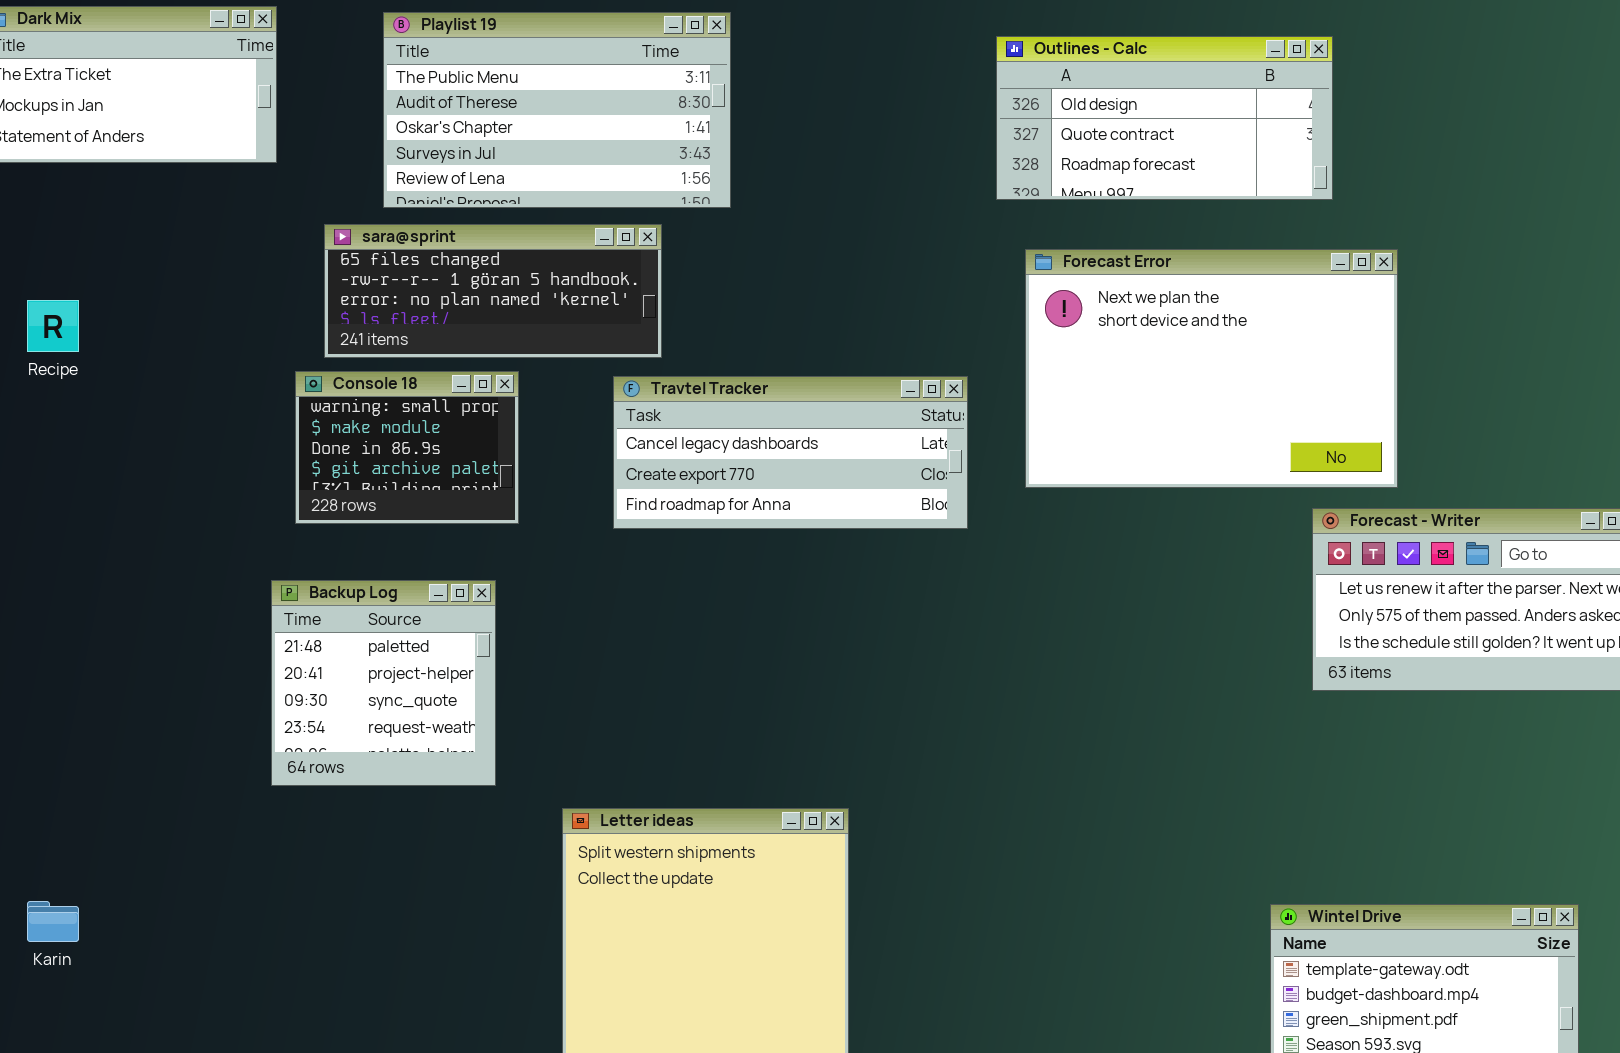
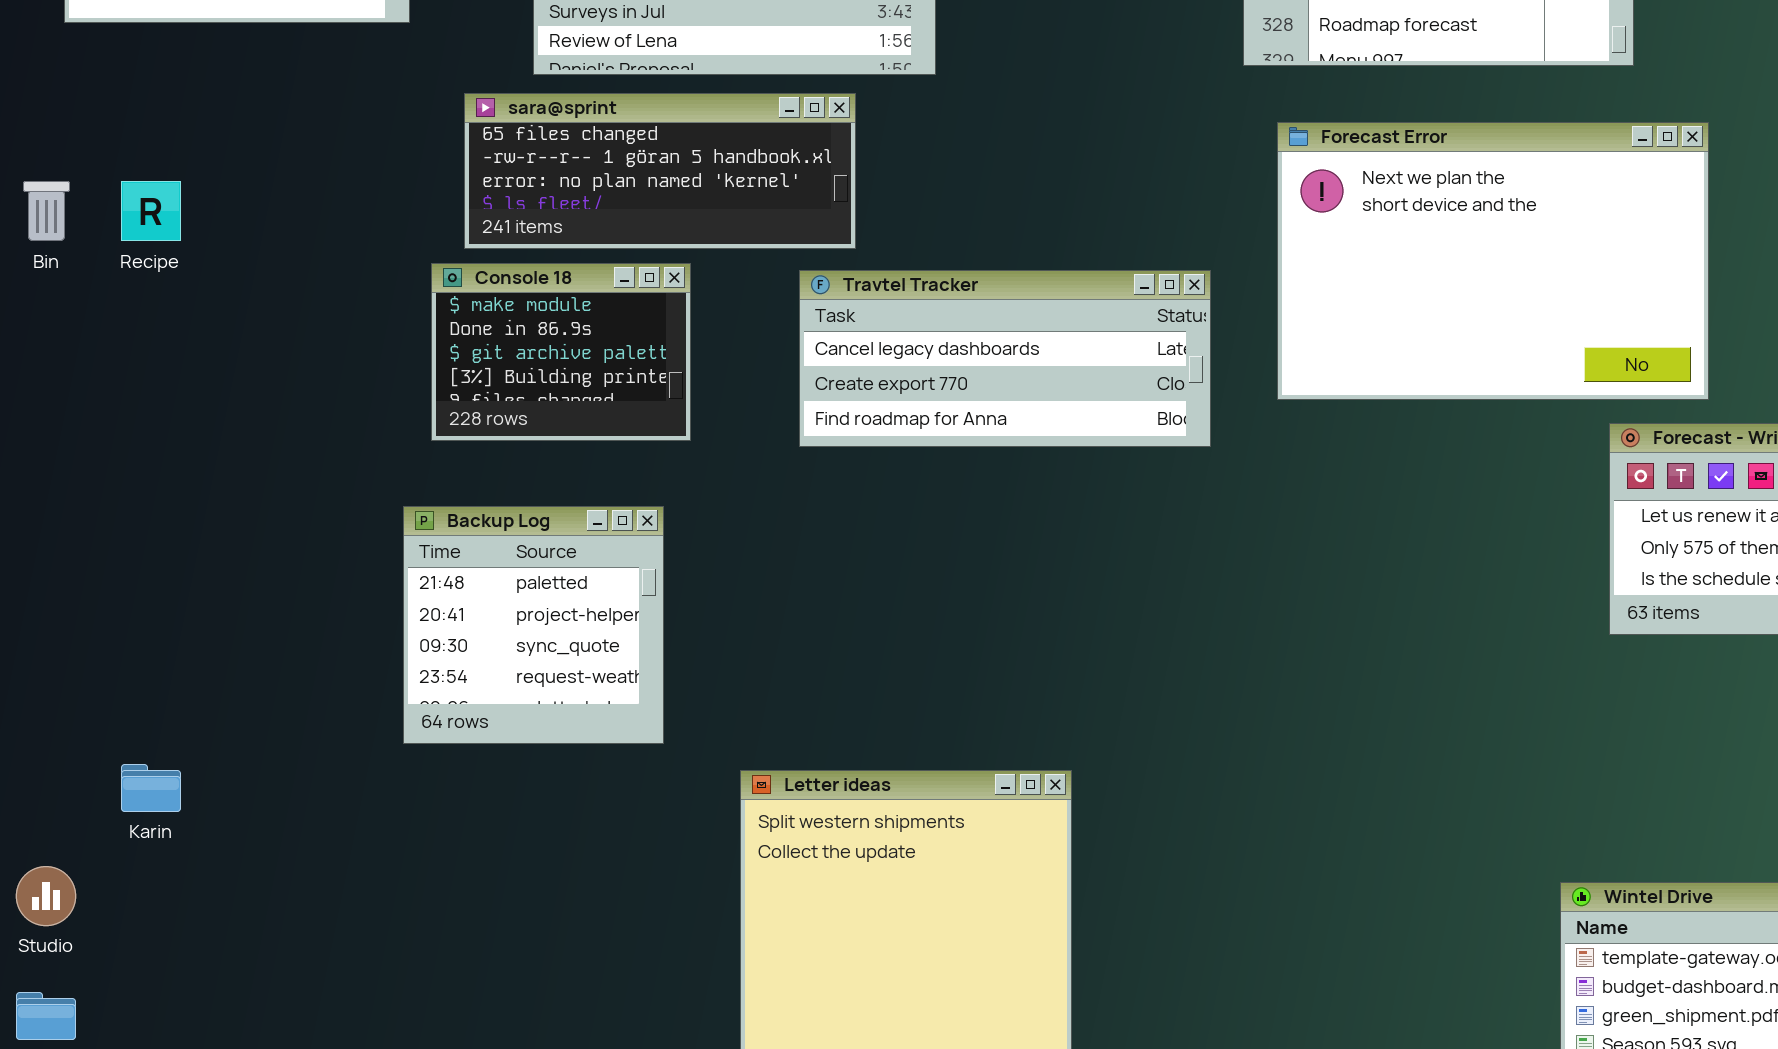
Console 18: [295,371,519,524] -> [431,263,691,441], scrolled down 1 row
Karin: [27,901,79,942] -> [121,764,181,812], moved

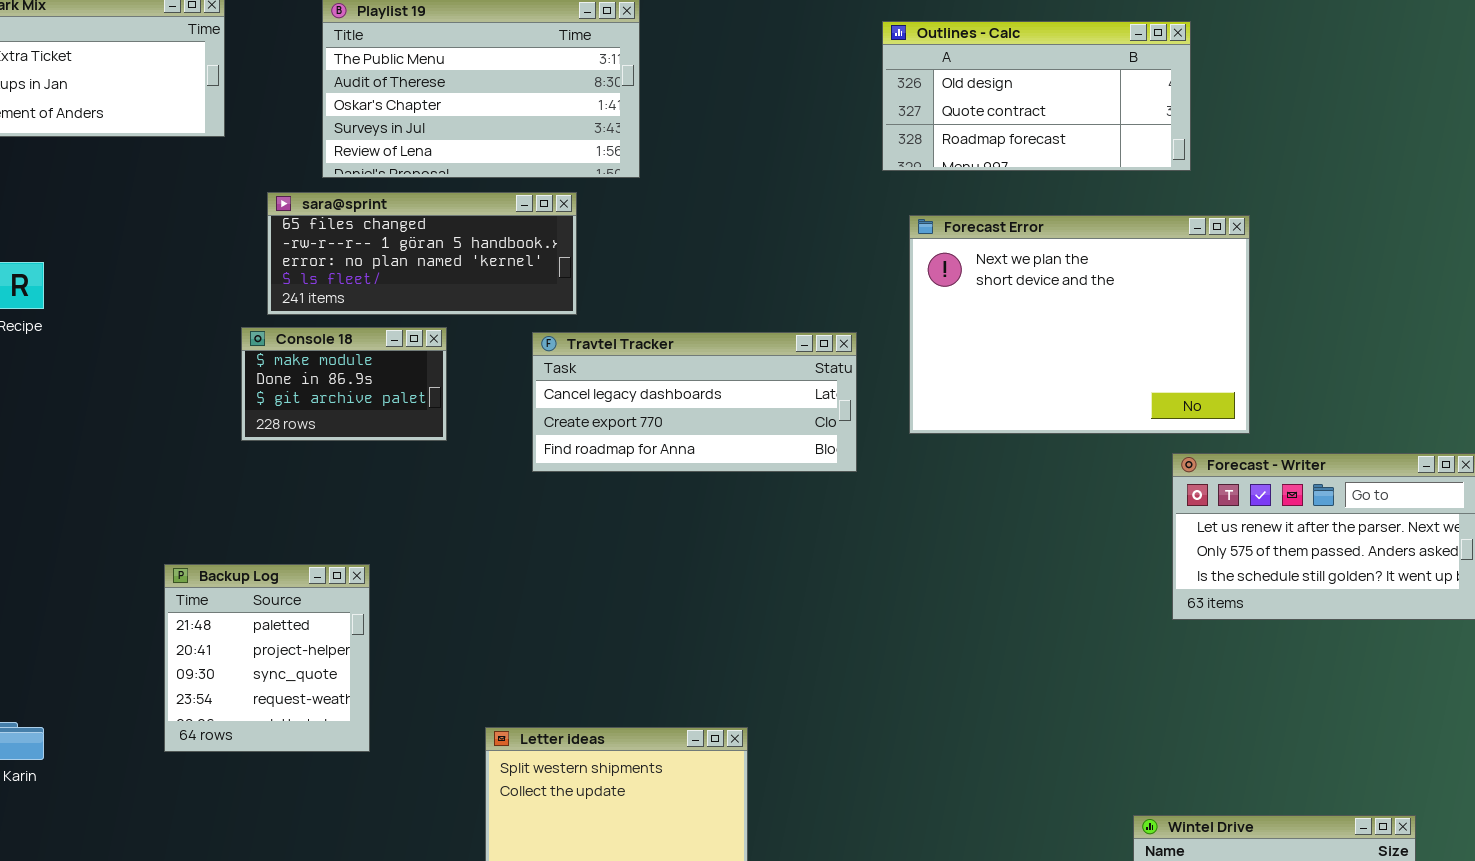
Console 18: [431,263,691,441] -> [241,327,447,441], resized
Backup Log: [403,506,664,744] -> [164,564,370,752], moved

